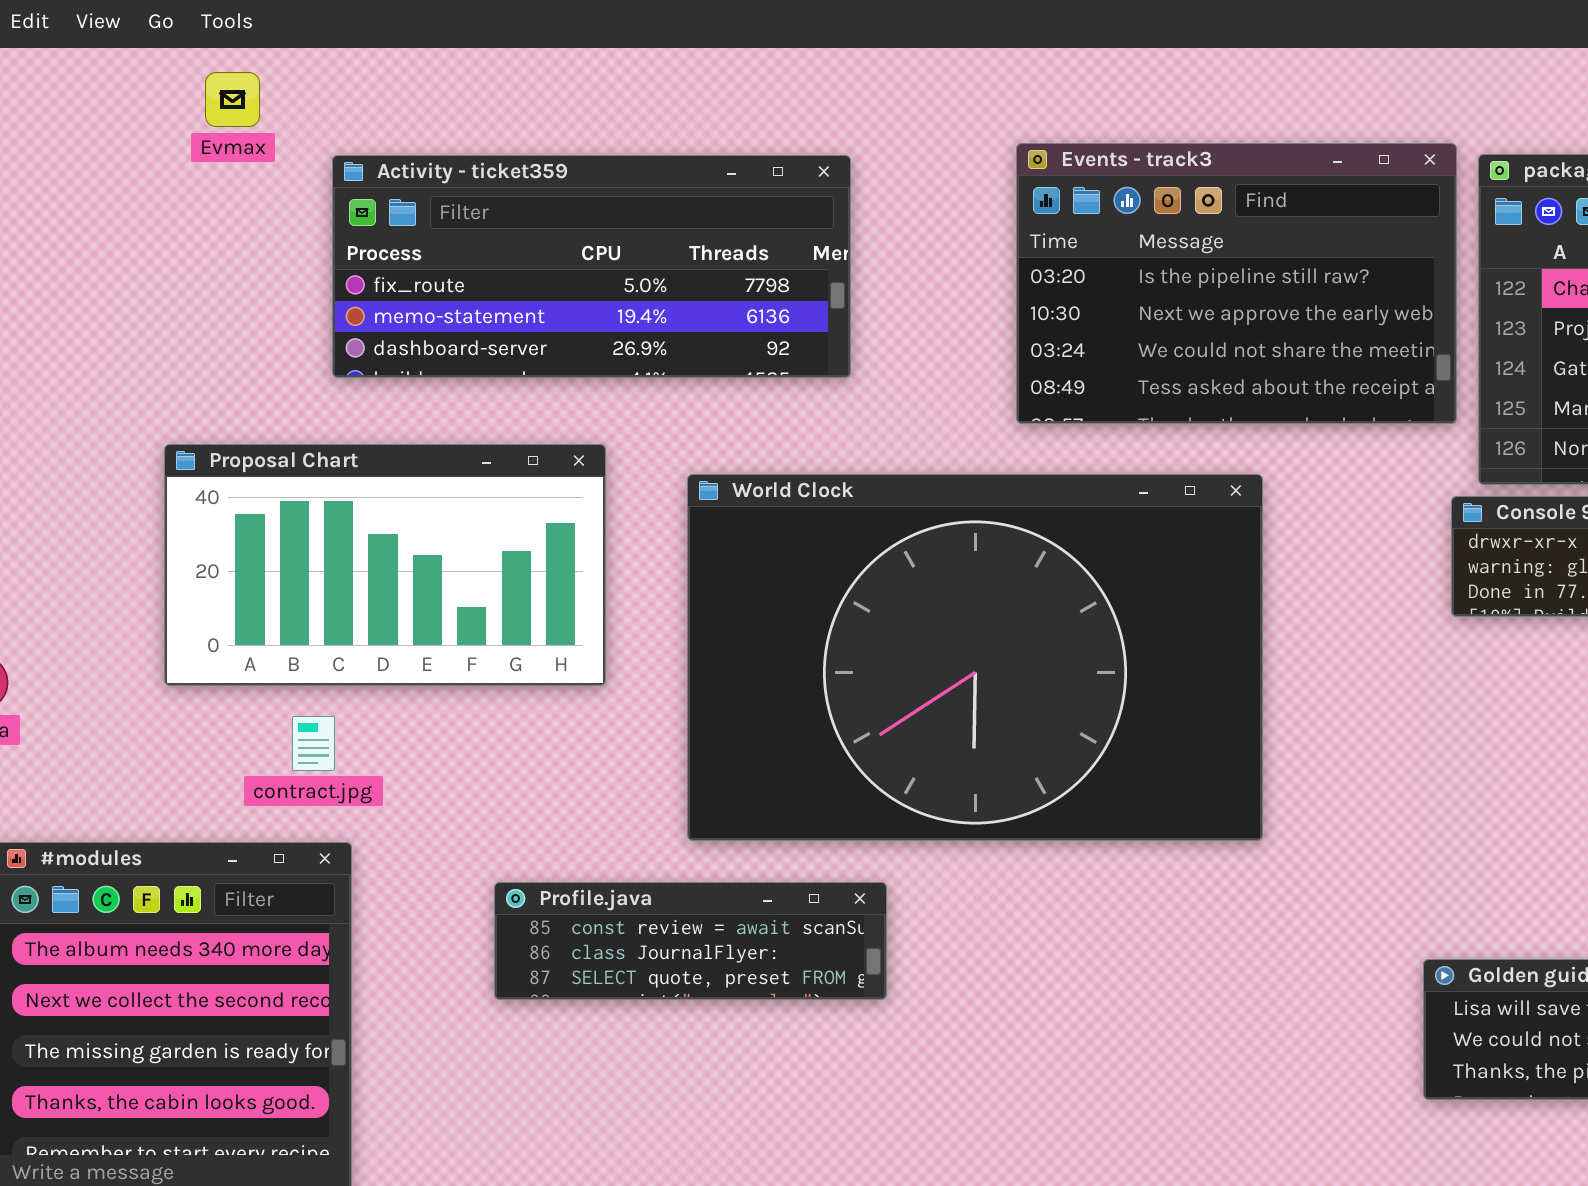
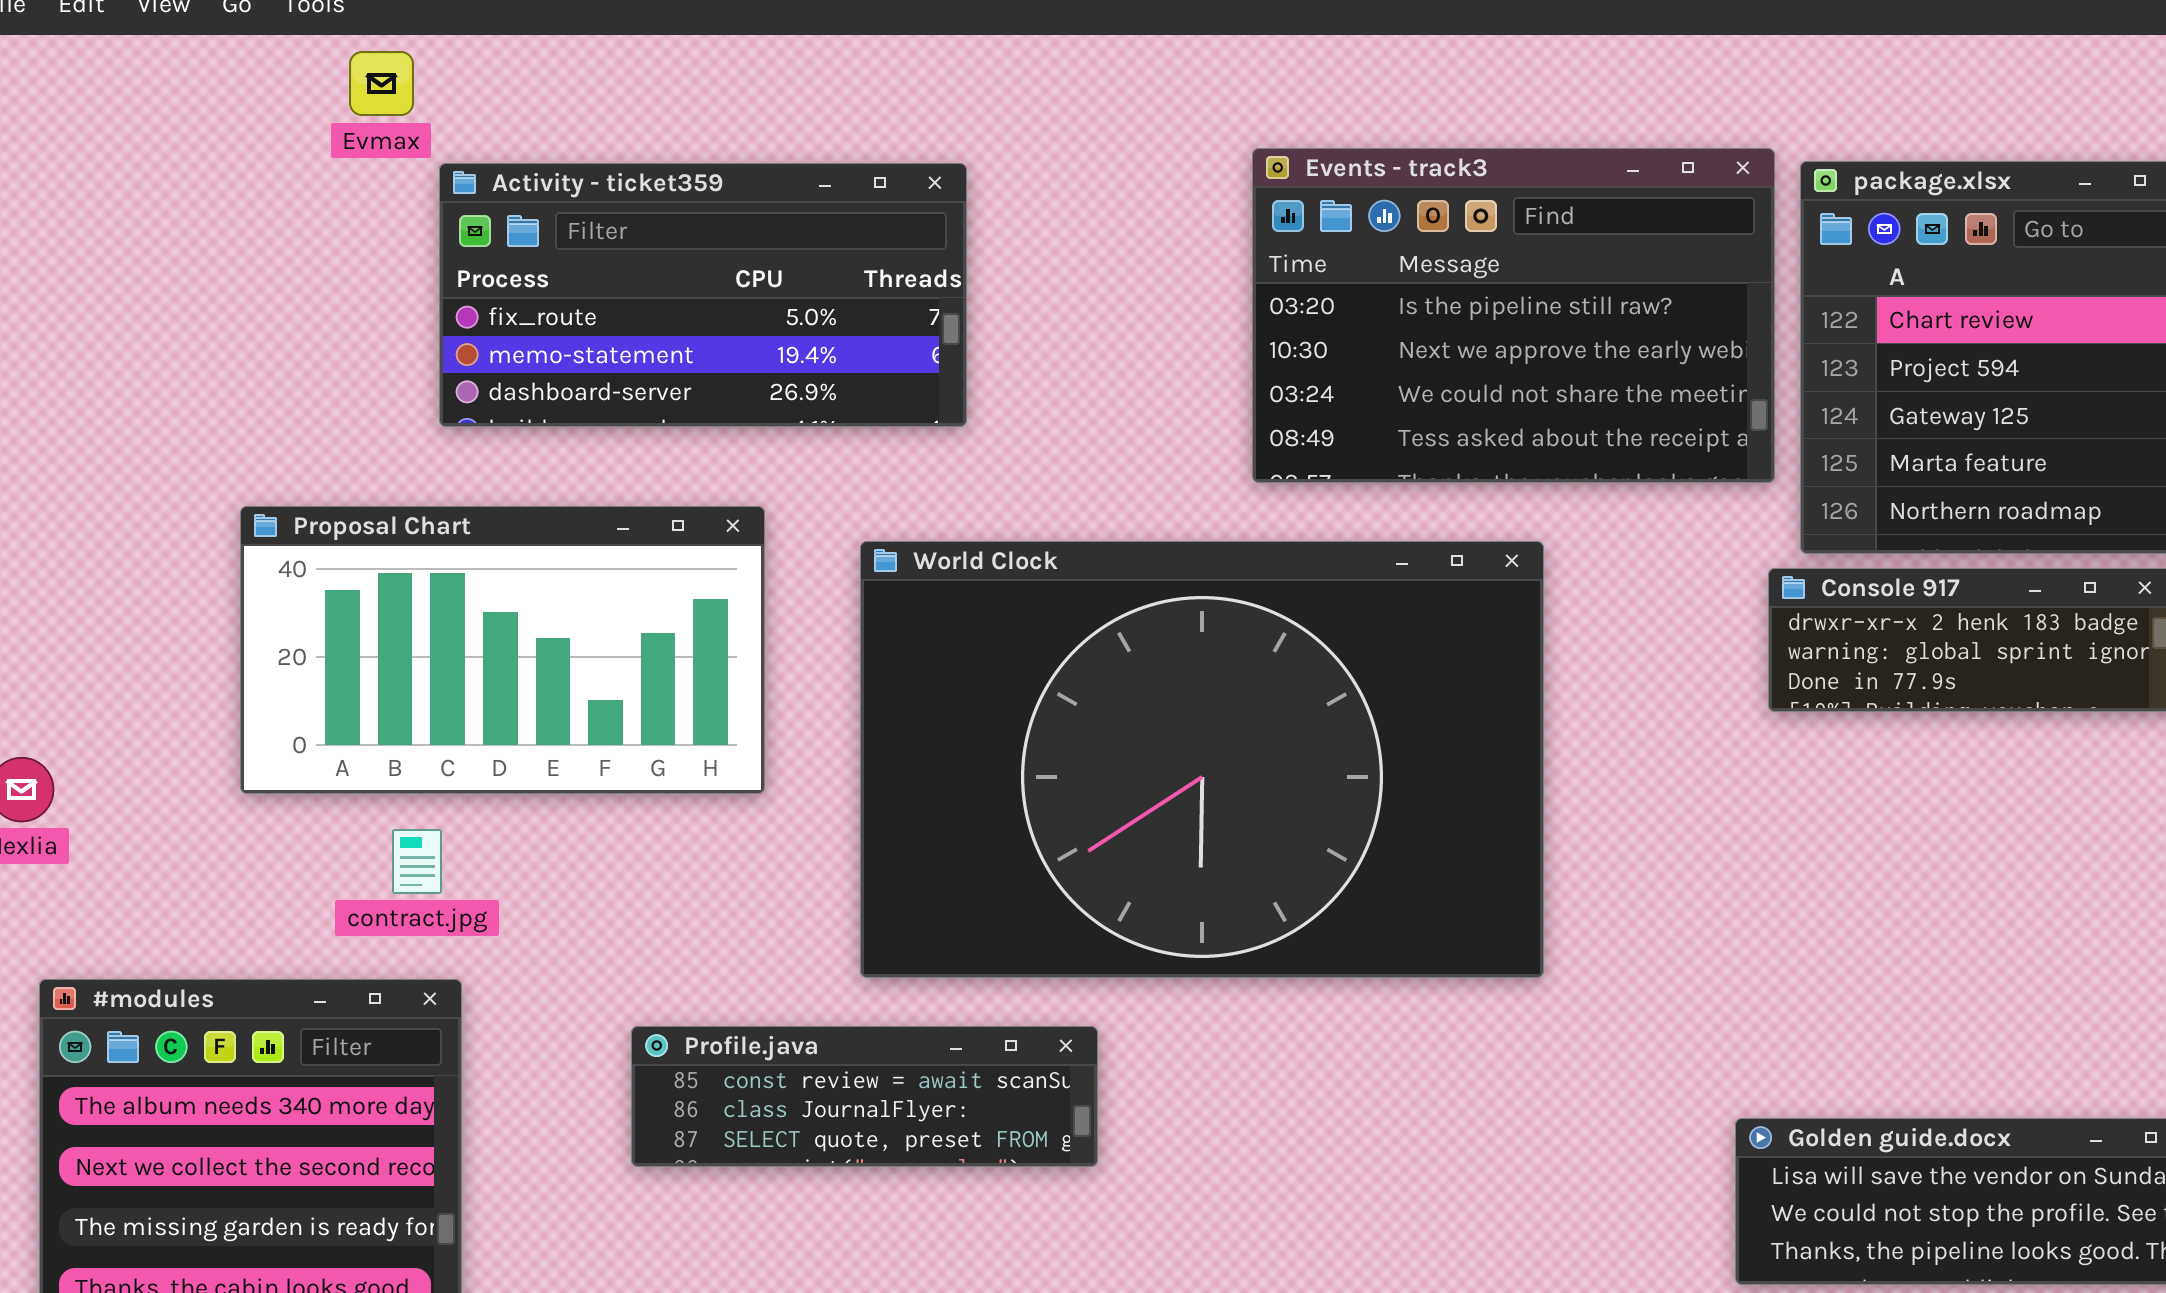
Evmax: [205,72,260,127] -> [349,51,414,116], moved
Activity - ticket359: [332,155,851,378] -> [439,163,967,427], resized

